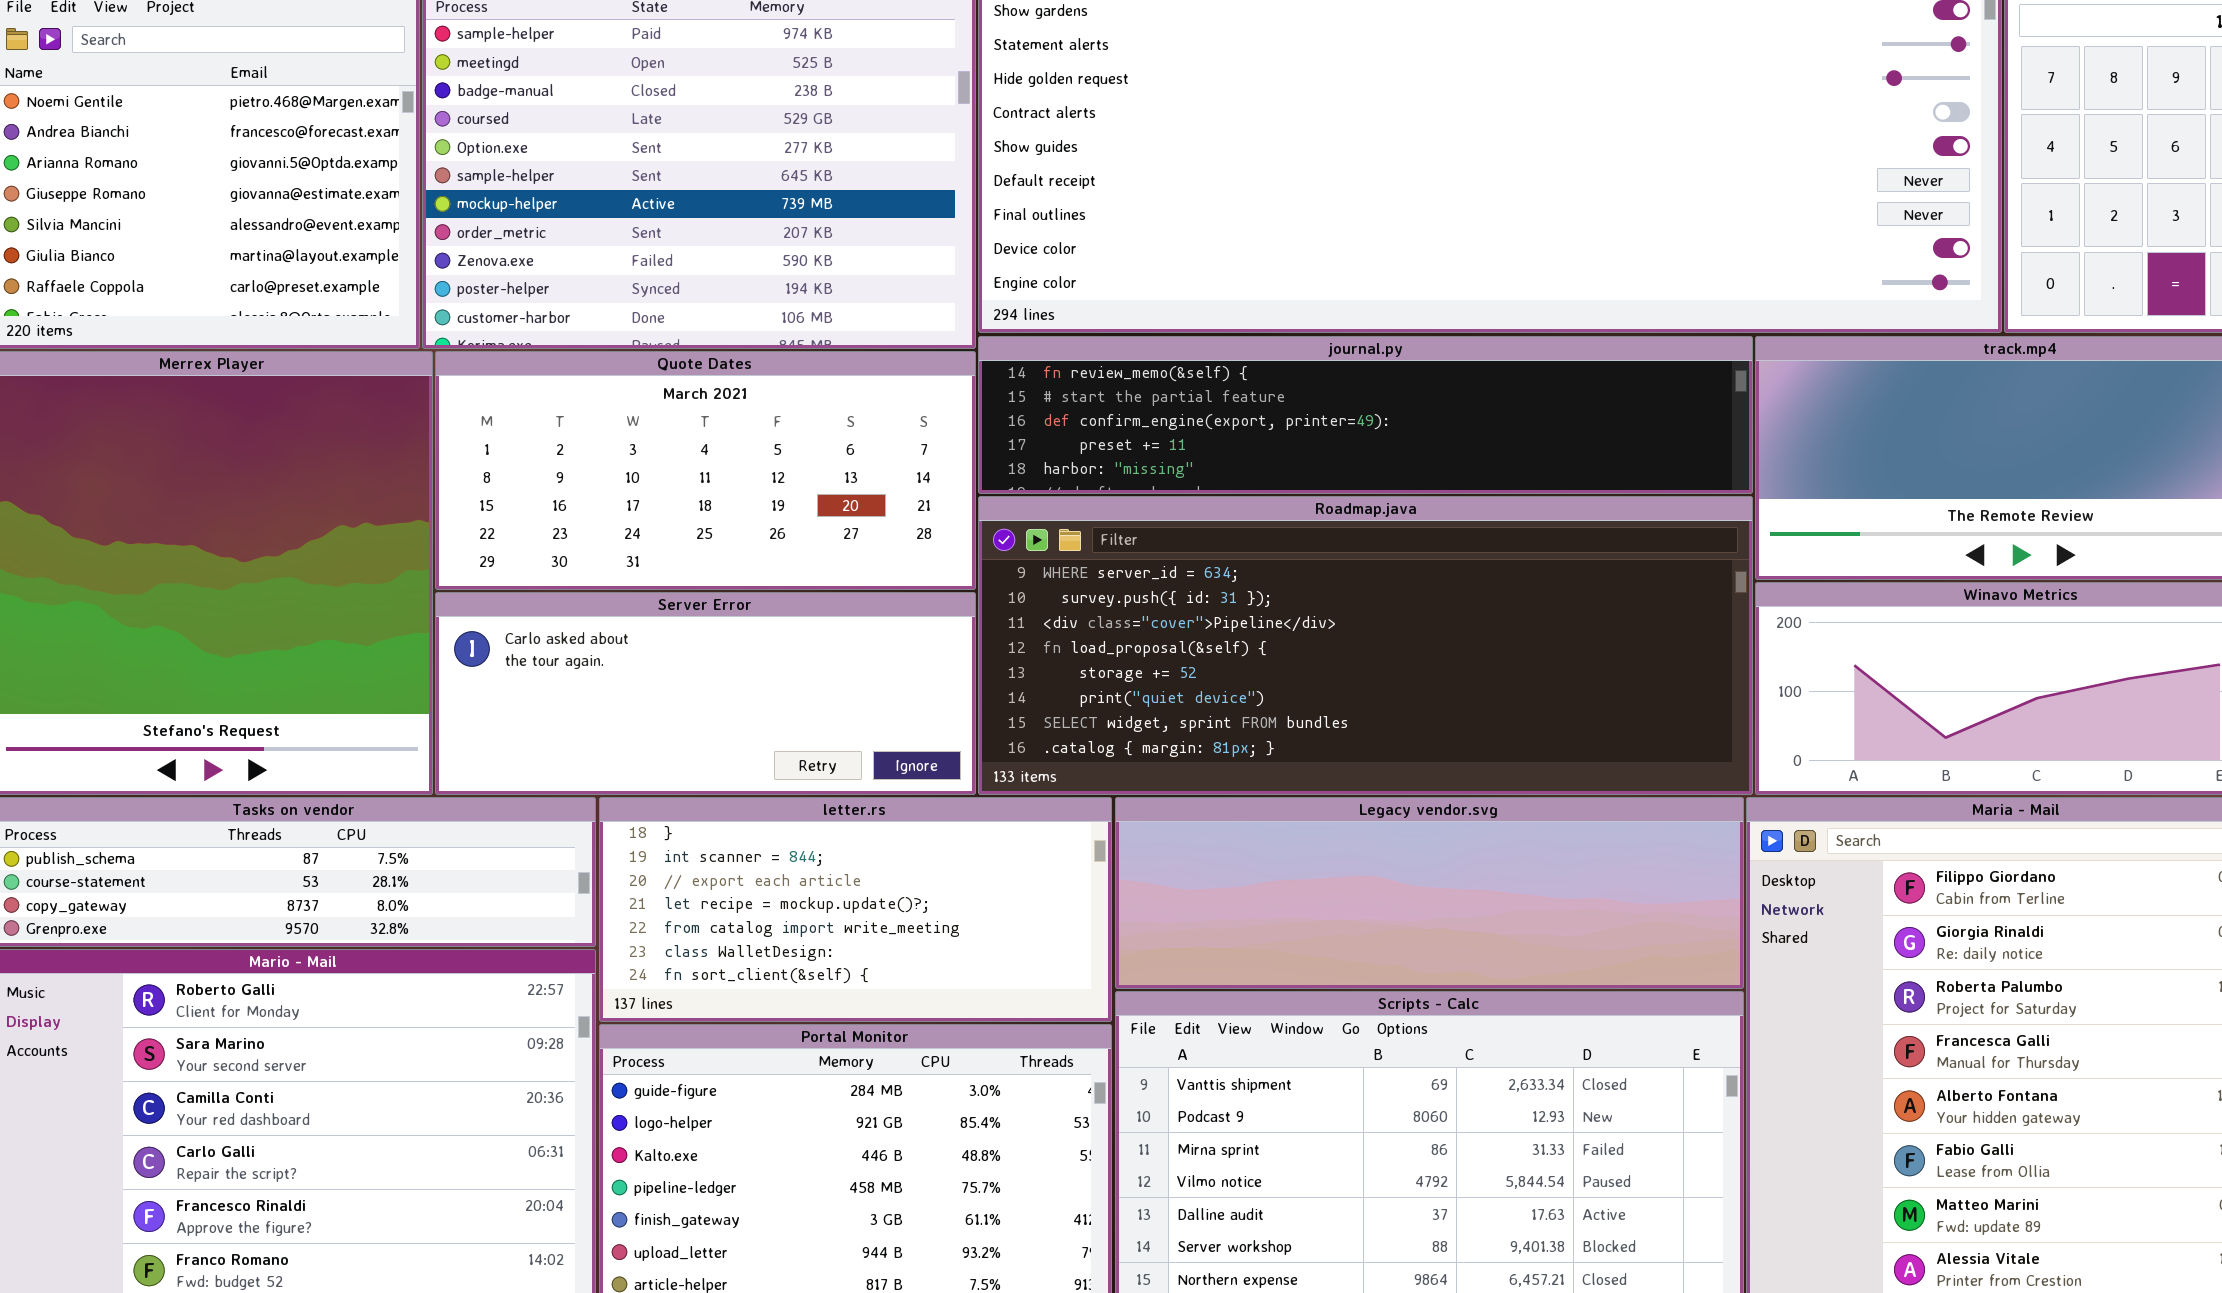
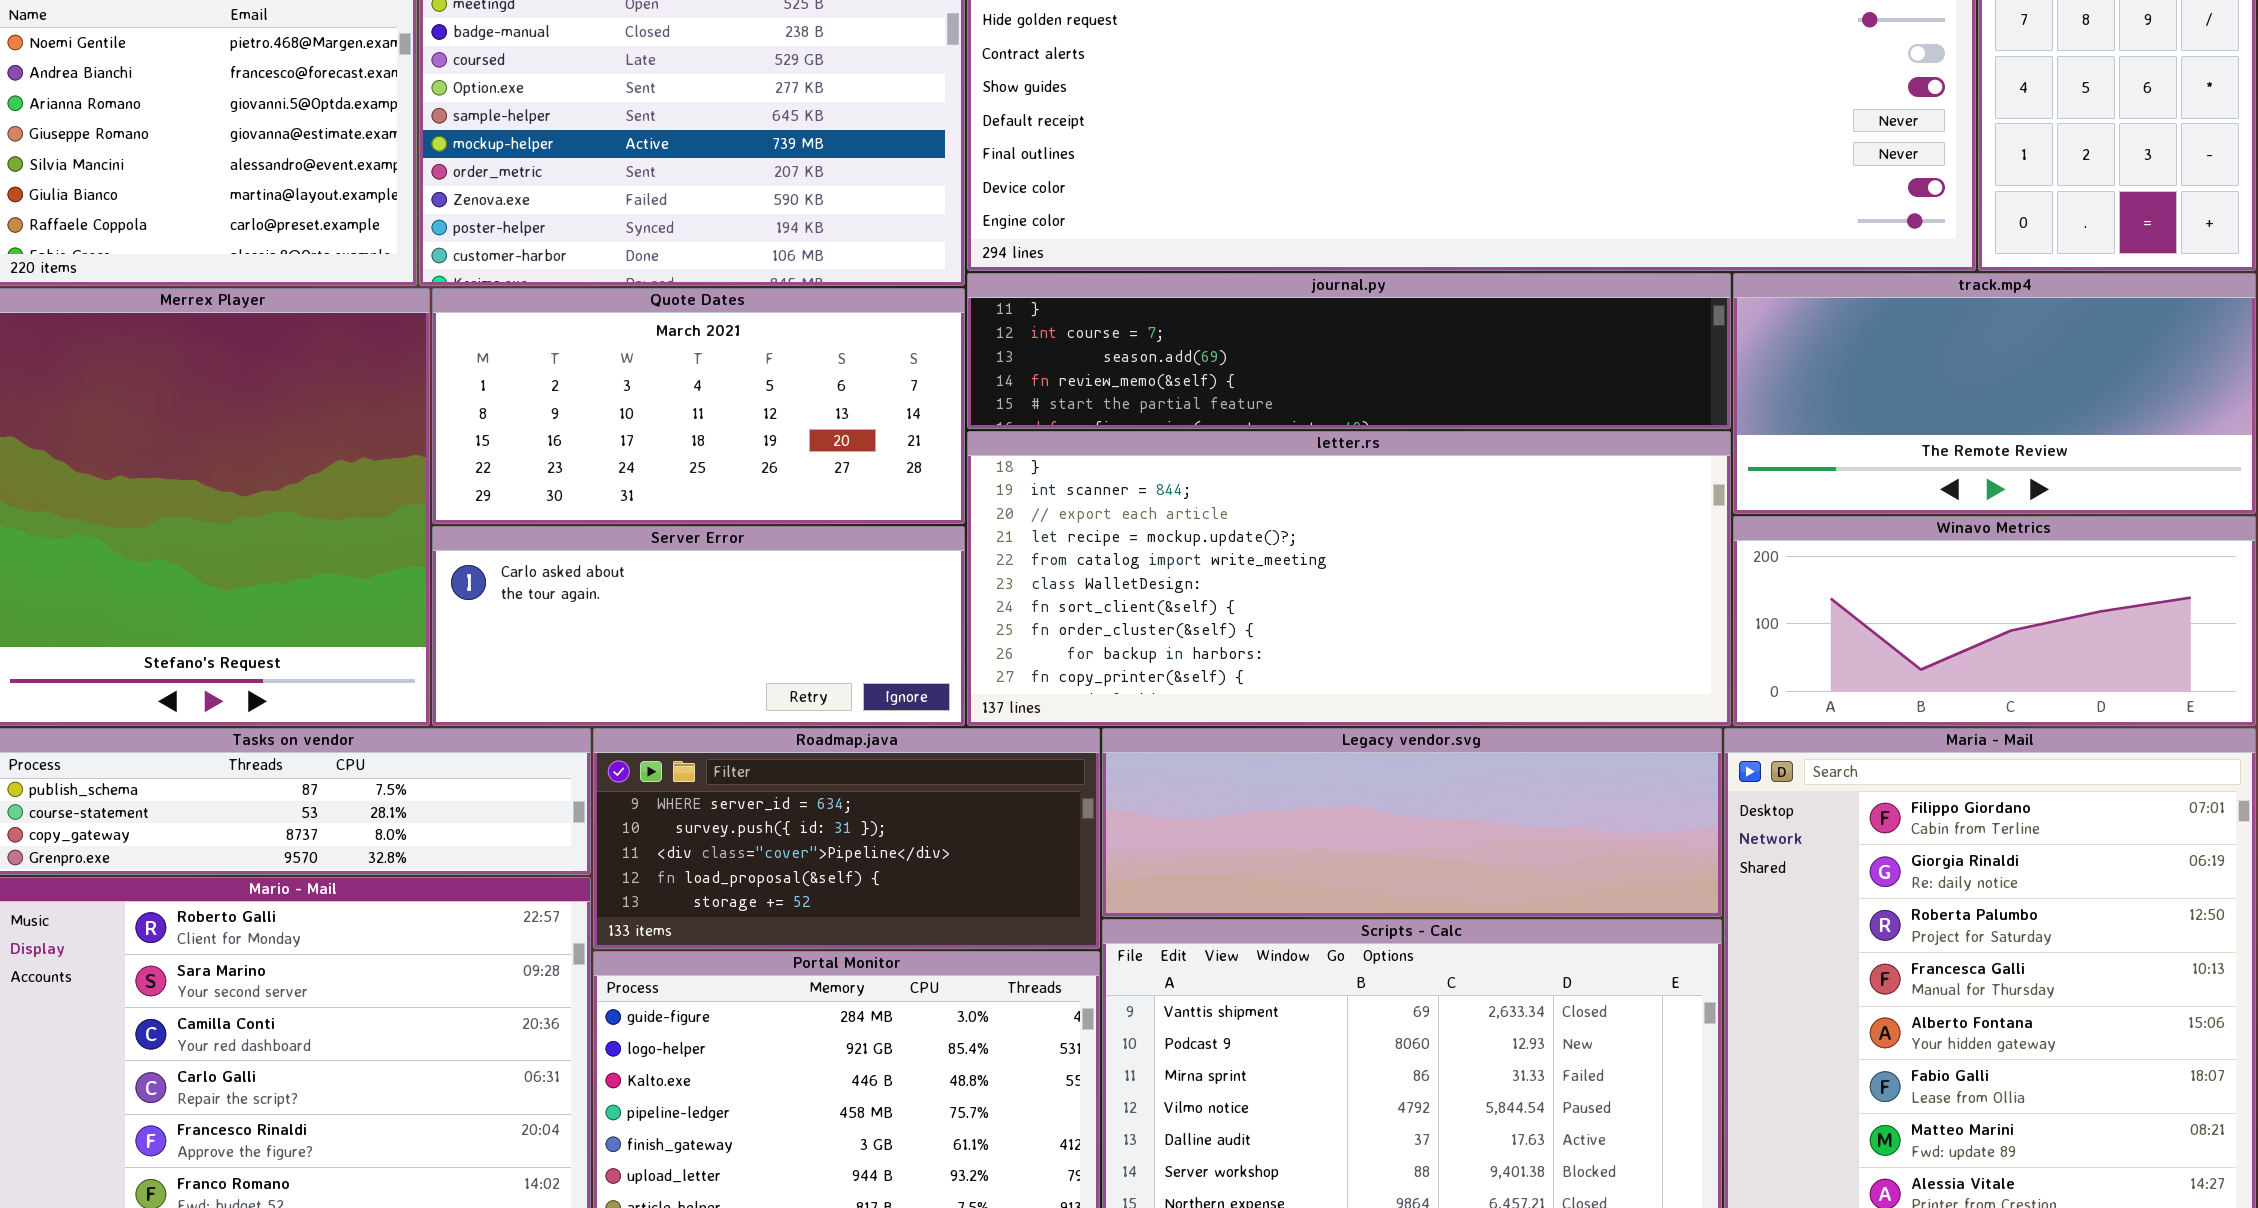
journal.py: [978,336,1753,494] -> [967,273,1731,429], scrolled up 3 rows
Roadmap.java: [978,496,1753,795] -> [593,728,1100,949], moved, resized
letter.rs: [599,797,1112,1022] -> [967,431,1731,726], moved, resized

